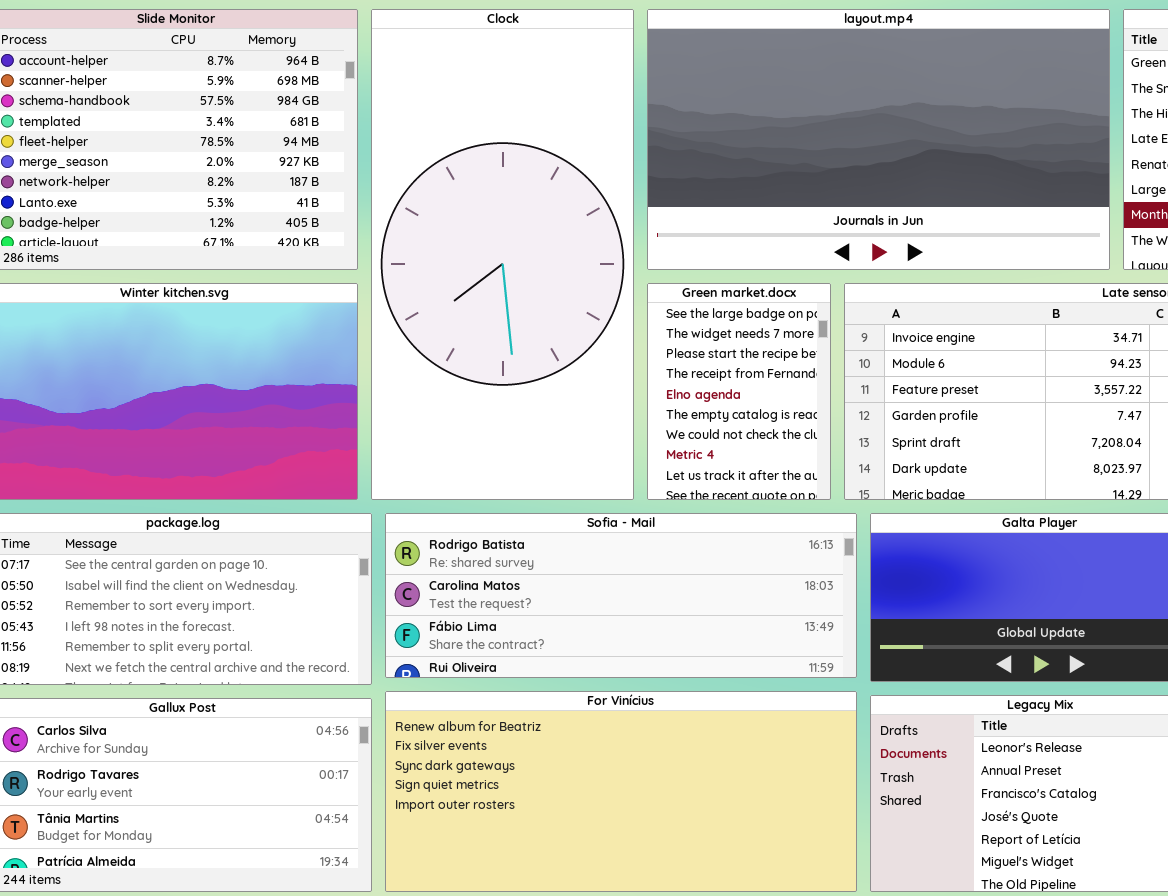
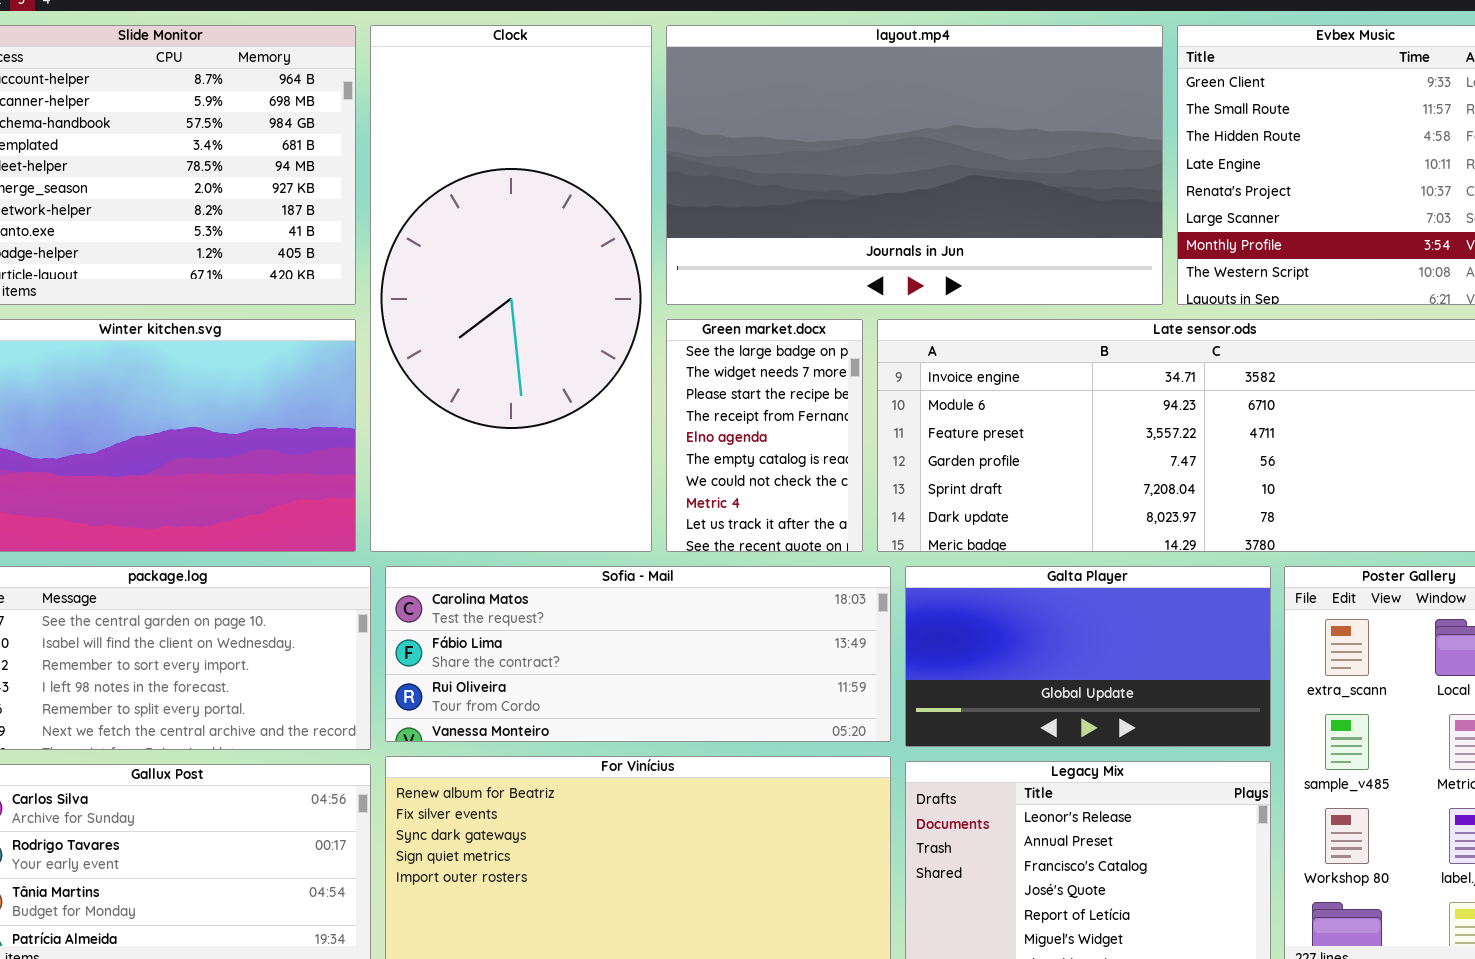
Sofia - Mail: [385,513,857,678] -> [385,566,891,742], scrolled down 1 row

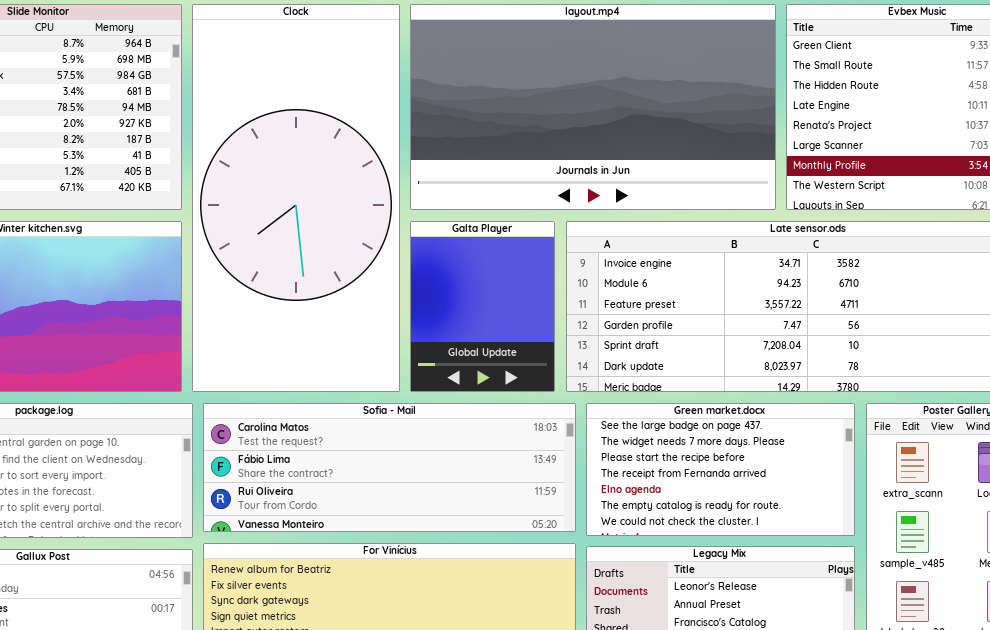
Green market.docx: [666,319,863,552] -> [586,403,855,536], moved, resized
Galta Player: [905,566,1271,747] -> [410,221,555,392], moved, resized

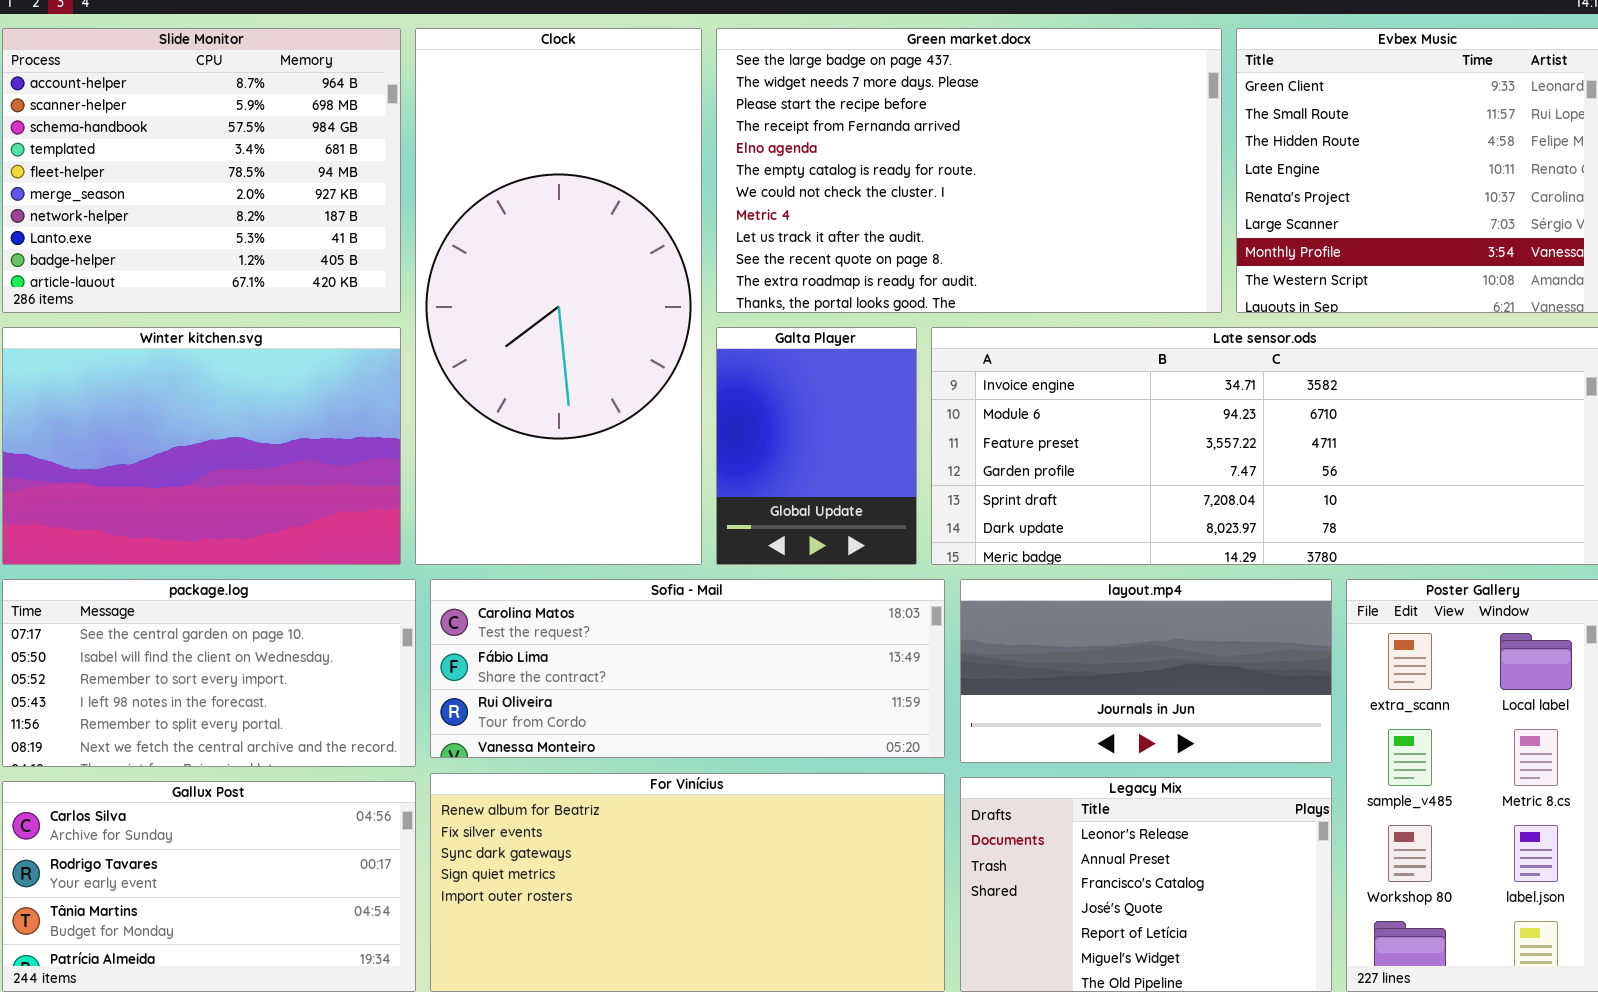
layout.mp4: [410,4,776,210] -> [960,579,1332,763], moved, resized
Green market.docx: [586,403,855,536] -> [716,28,1222,313], moved, resized

